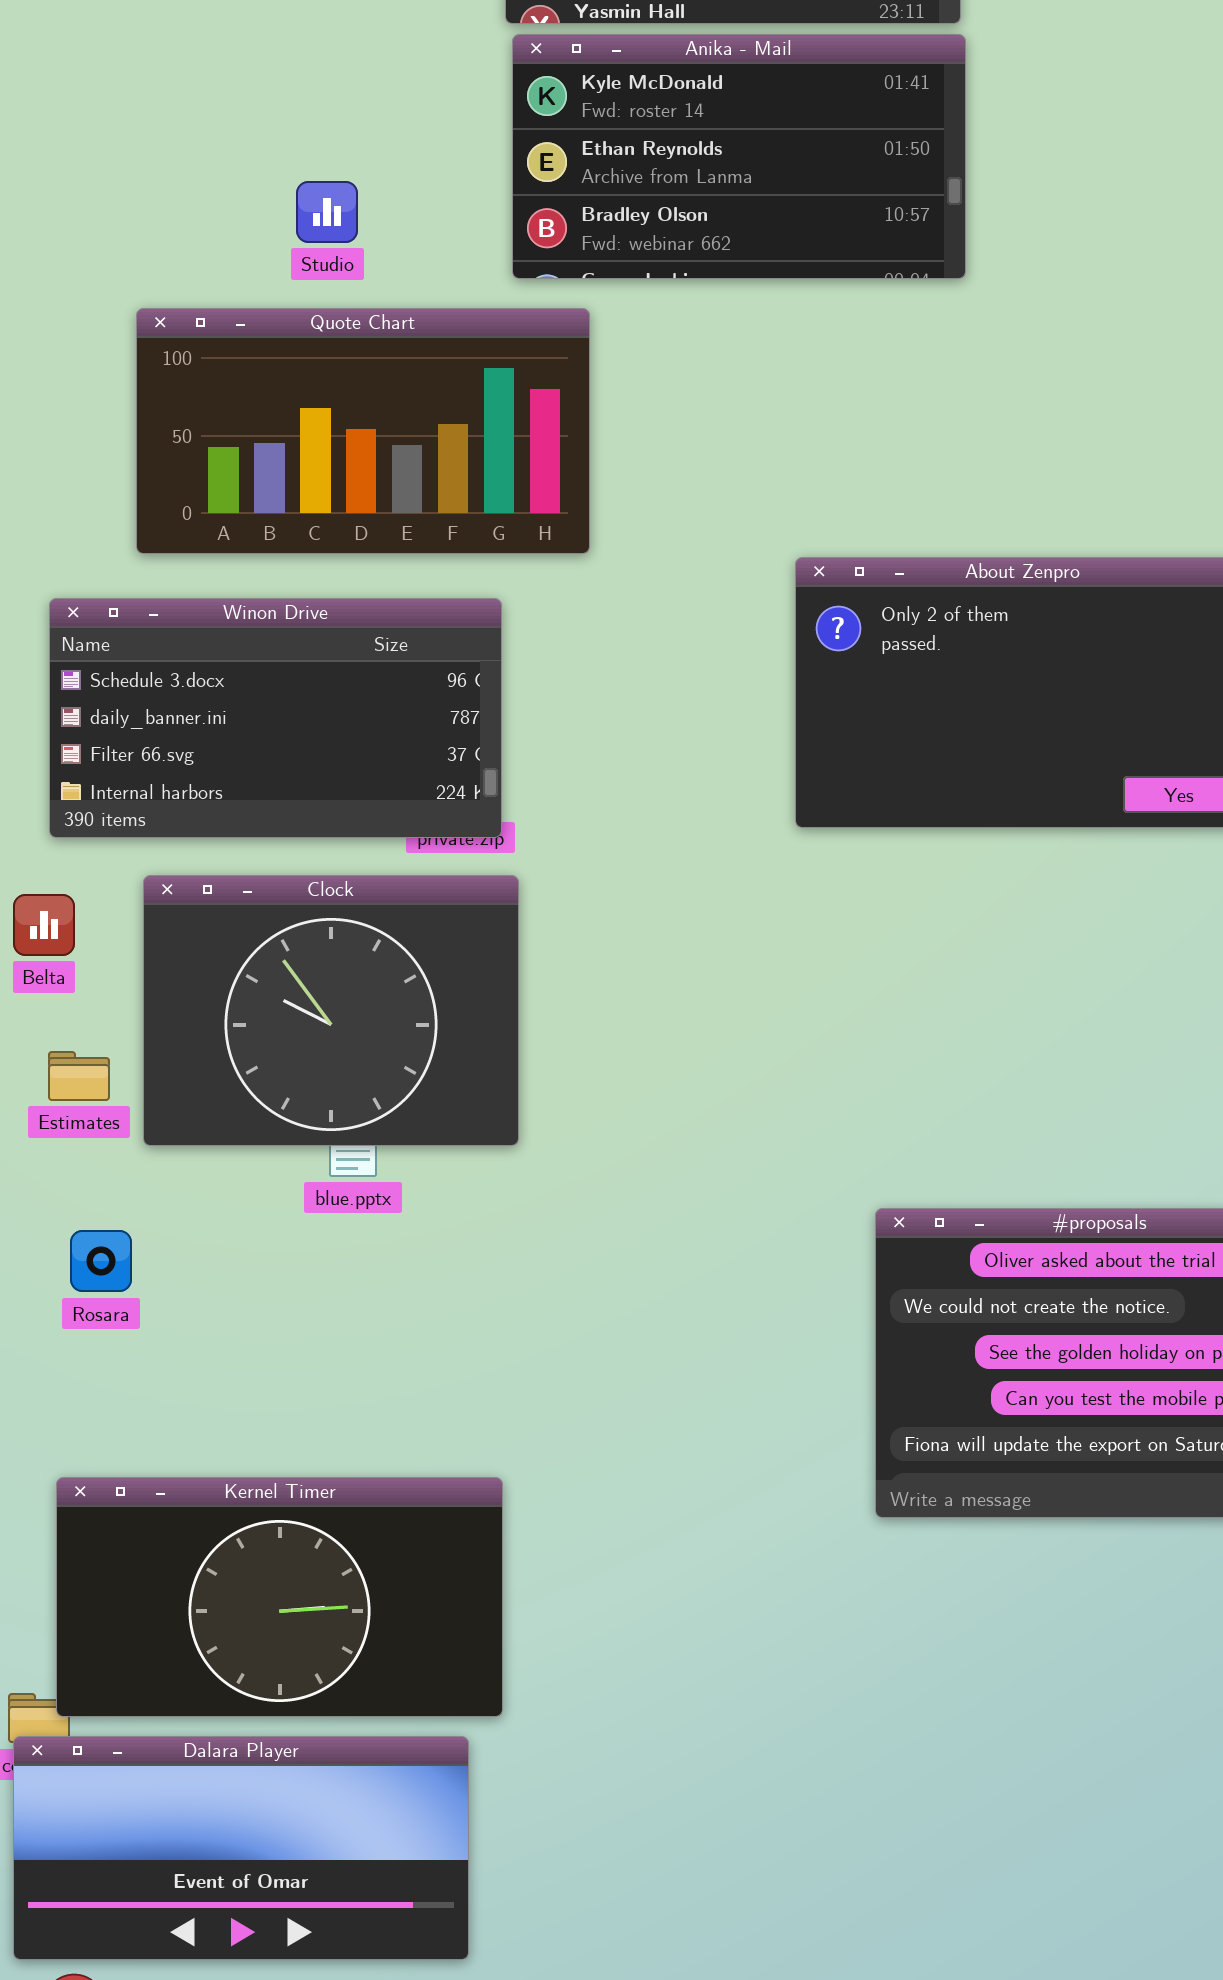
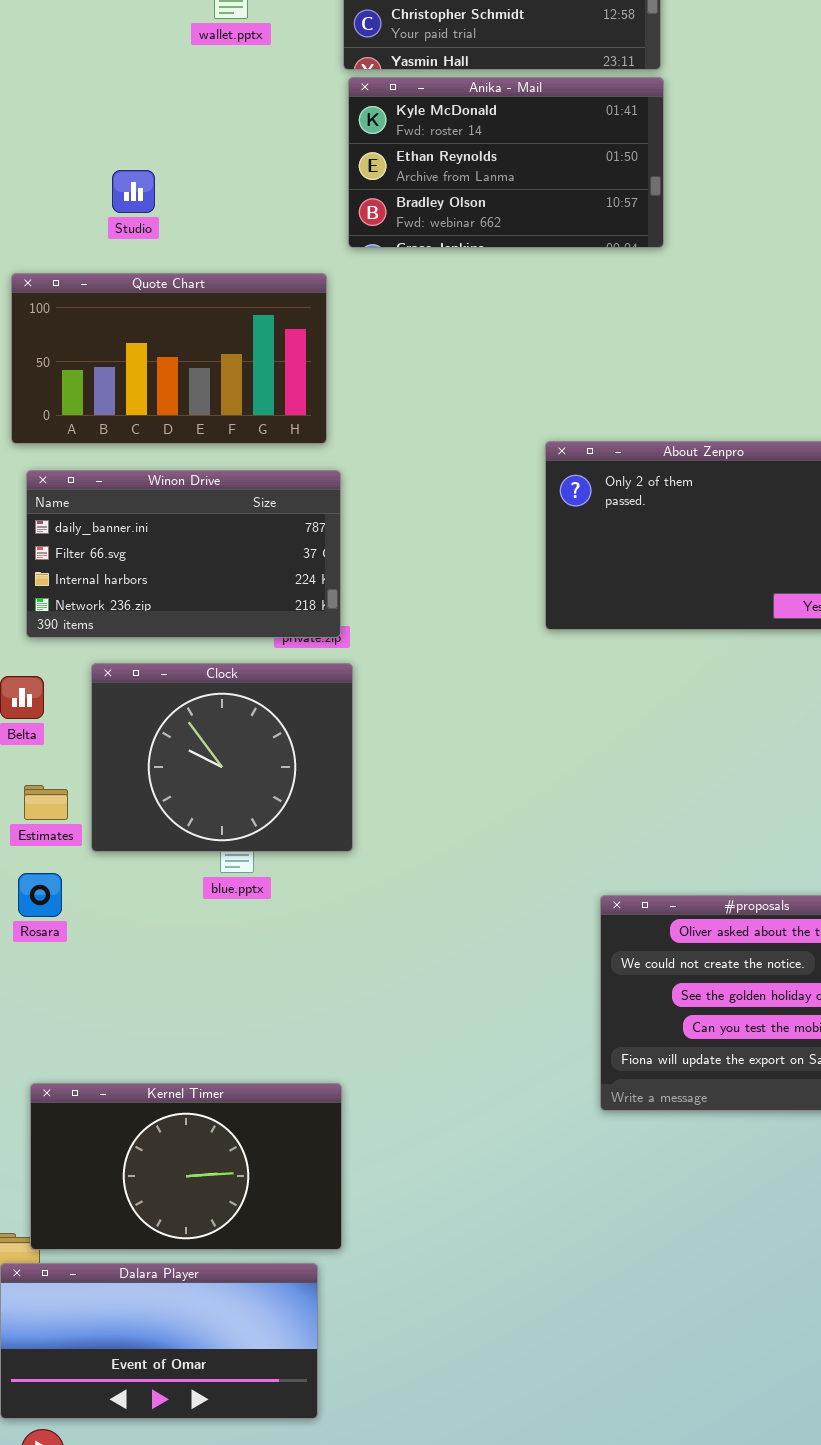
Studio: [296,181,358,243] -> [112,170,155,213], moved
Quote Chart: [136,308,590,554] -> [11,273,327,444], moved
Winon Drive: [49,598,502,838] -> [26,470,341,638], scrolled down 1 row
Rosara: [70,1230,132,1292] -> [18,873,62,917], moved

